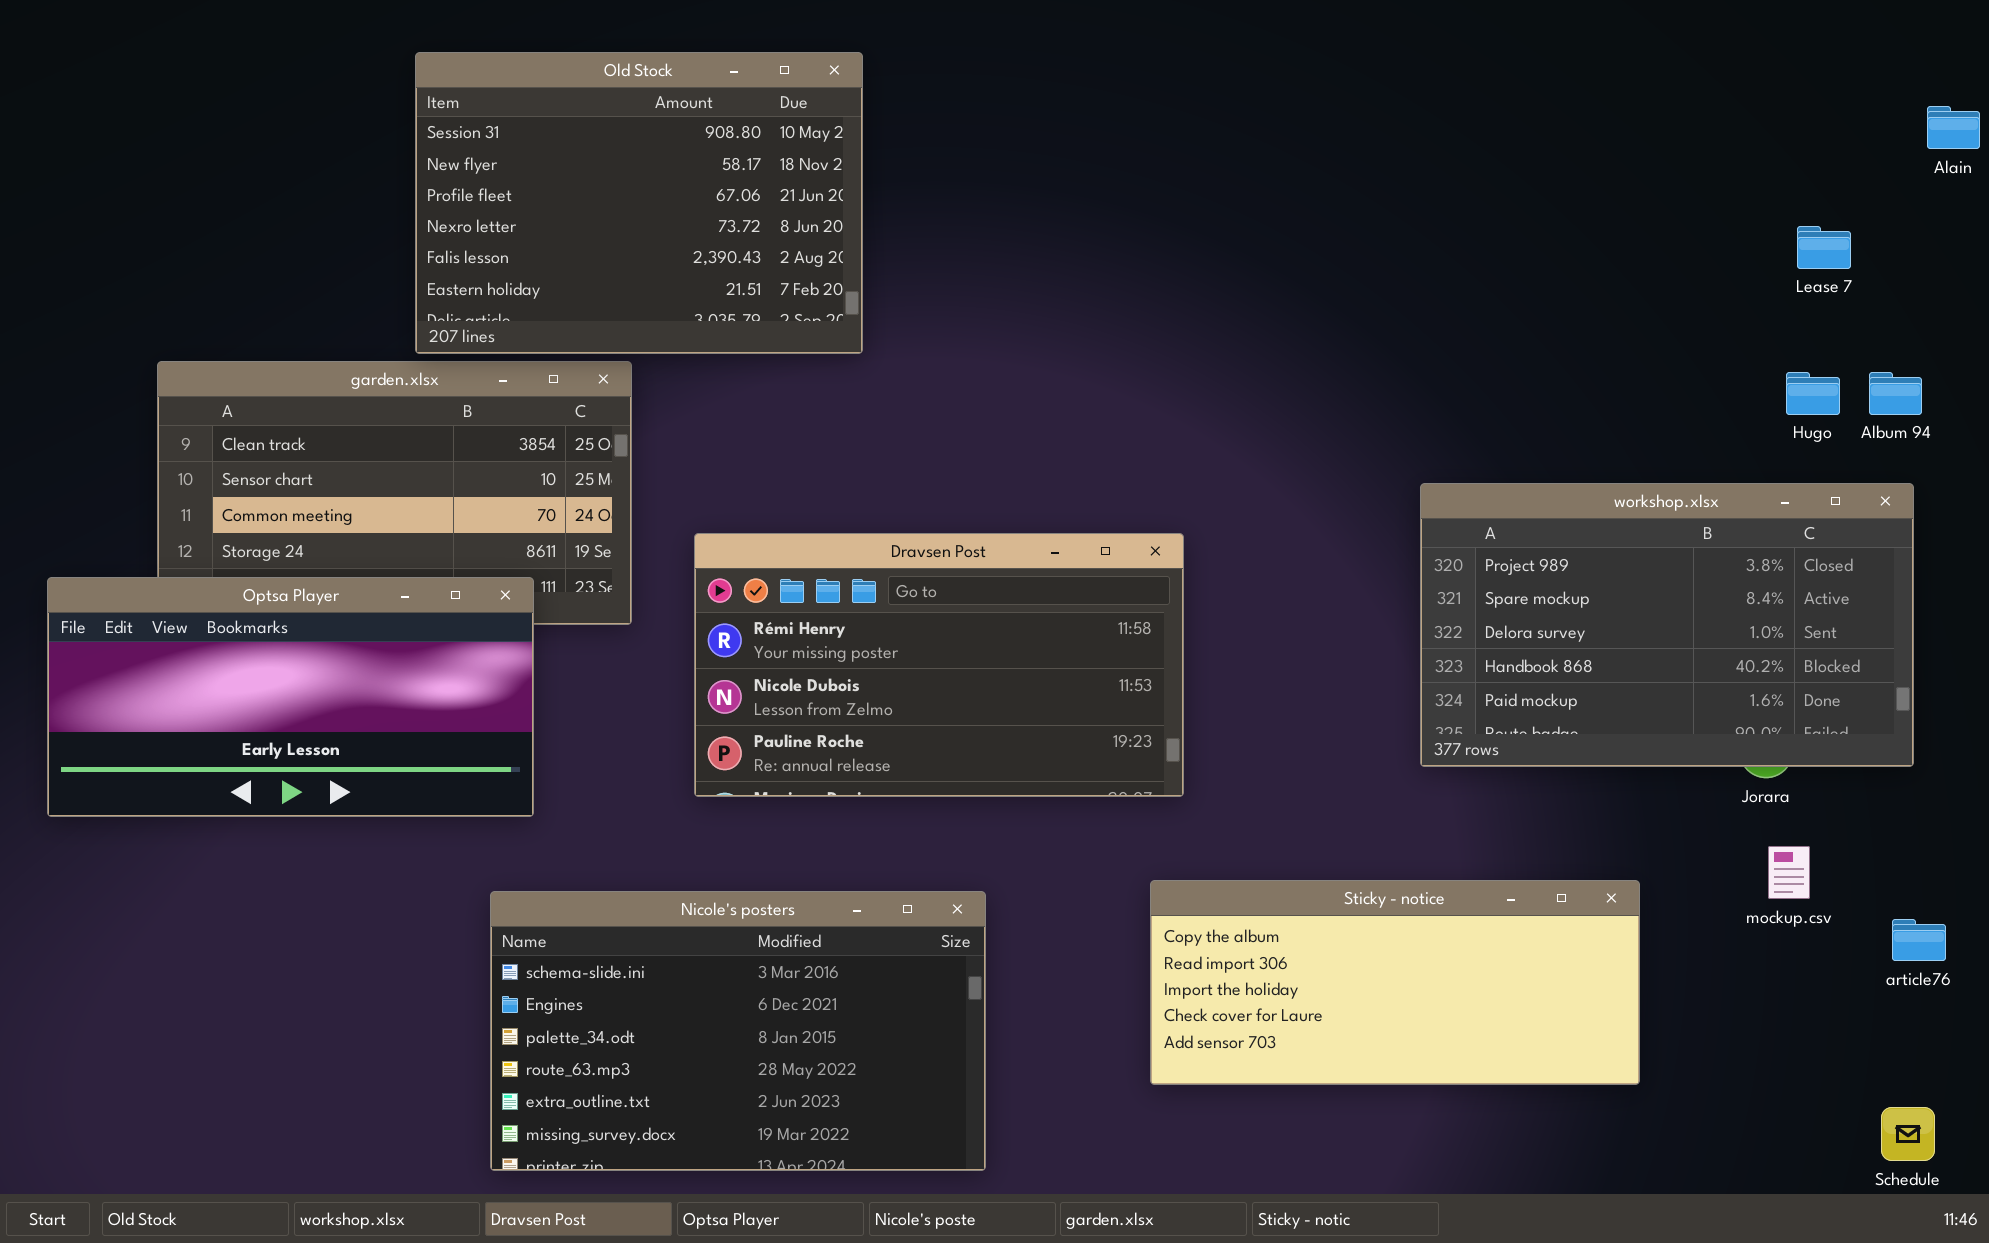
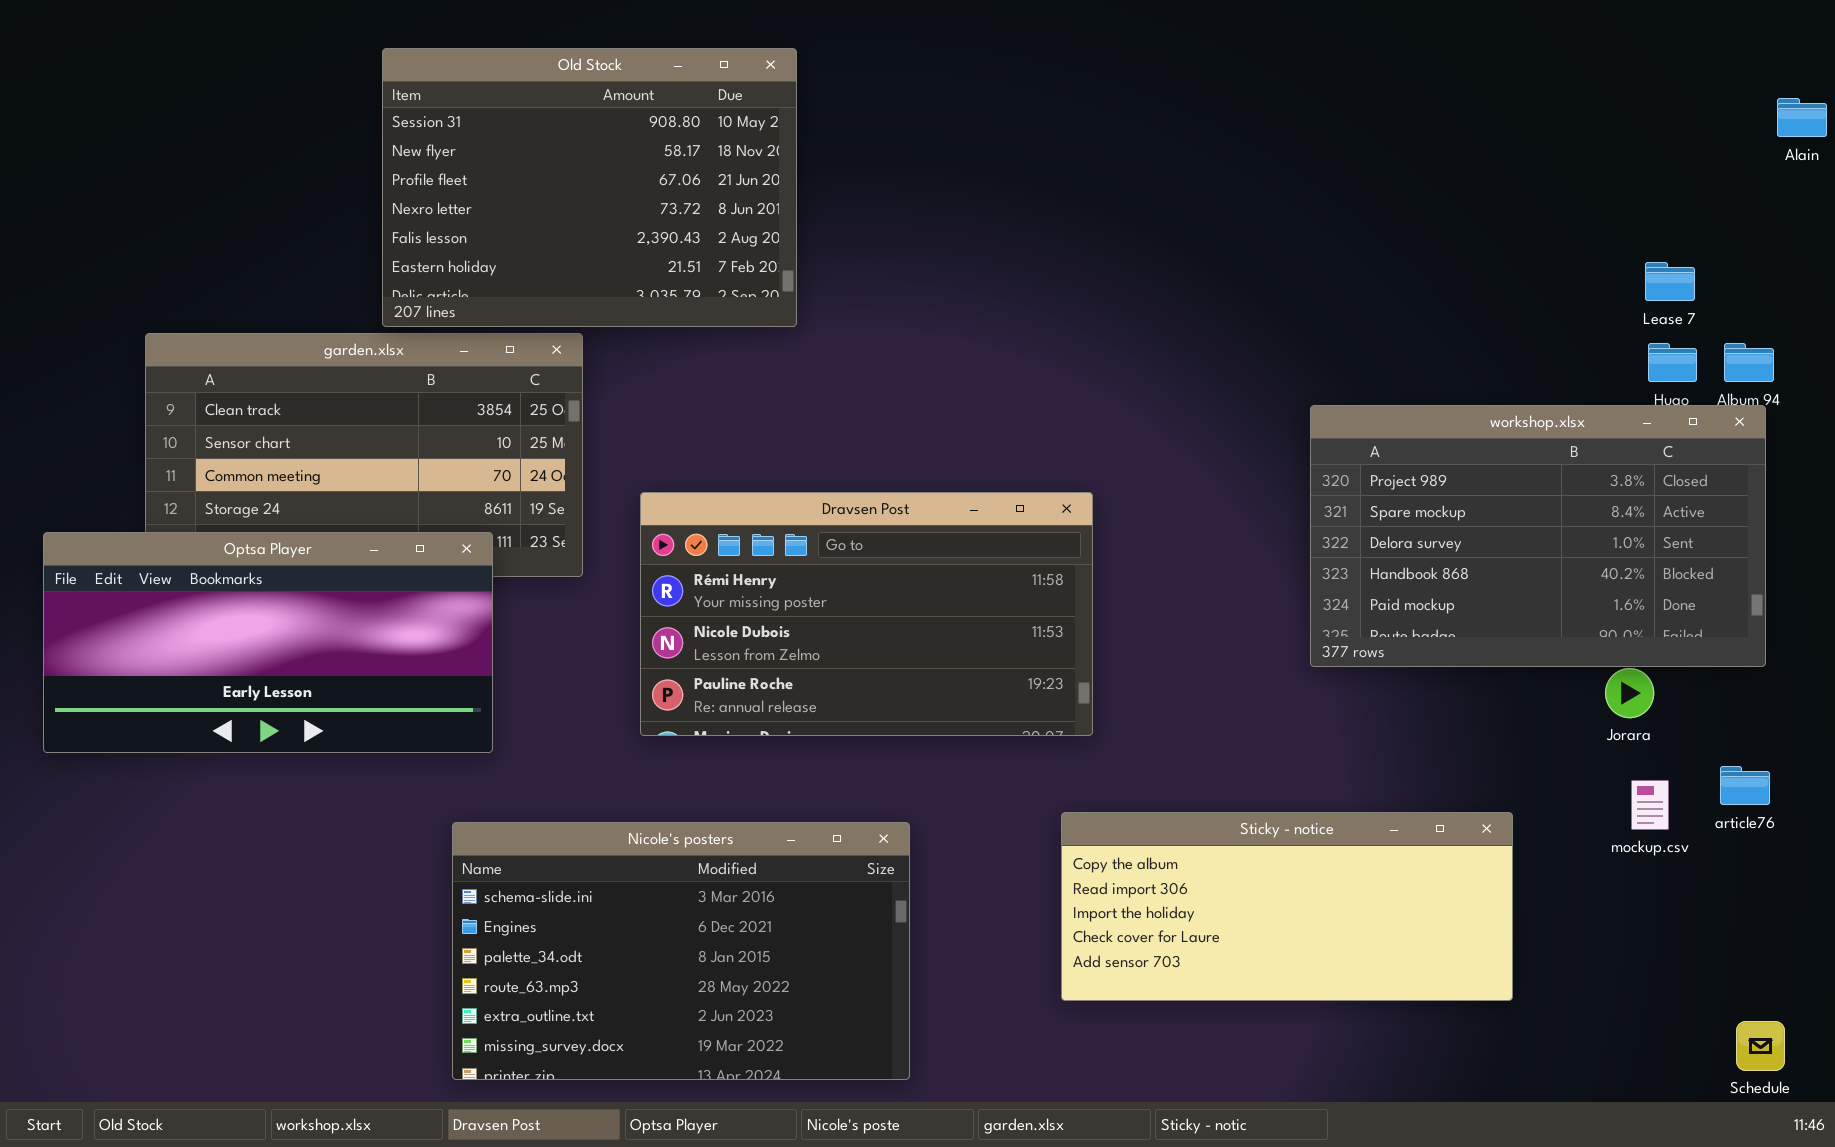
Lease 7: [1797,226,1851,269] -> [1645,262,1695,301], moved
workshop.xlsx: [1420,483,1914,767] -> [1310,405,1766,667], moved
article76: [1892,919,1946,961] -> [1720,766,1770,805], moved

